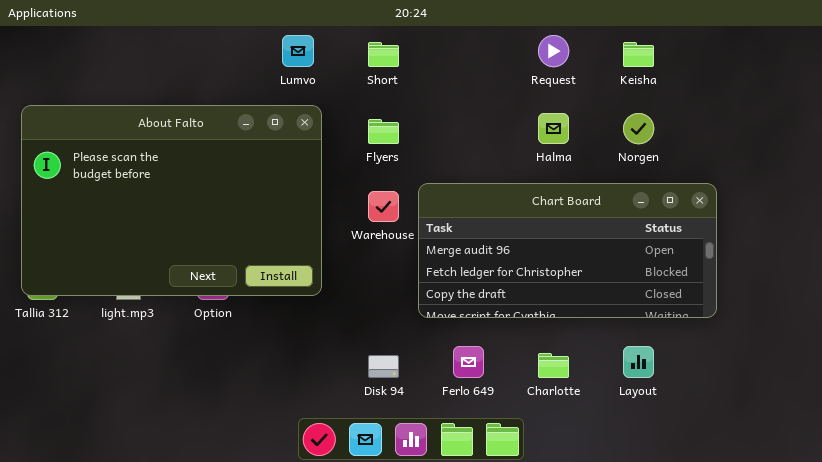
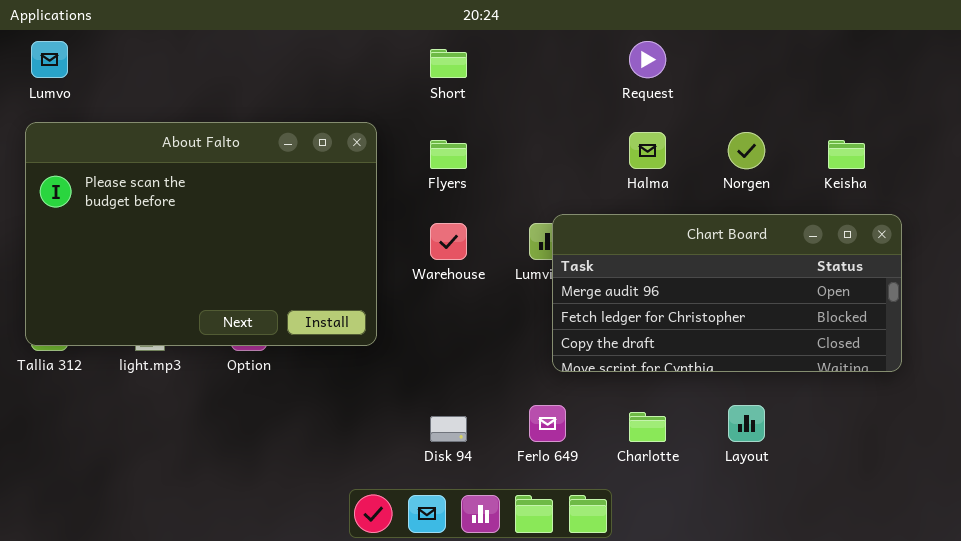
Lumvo: [282,35,314,67] -> [31,41,68,78], moved
Keisha: [623,42,654,67] -> [828,140,865,169], moved
Chart Board: [418,183,717,318] -> [552,214,902,372], moved

